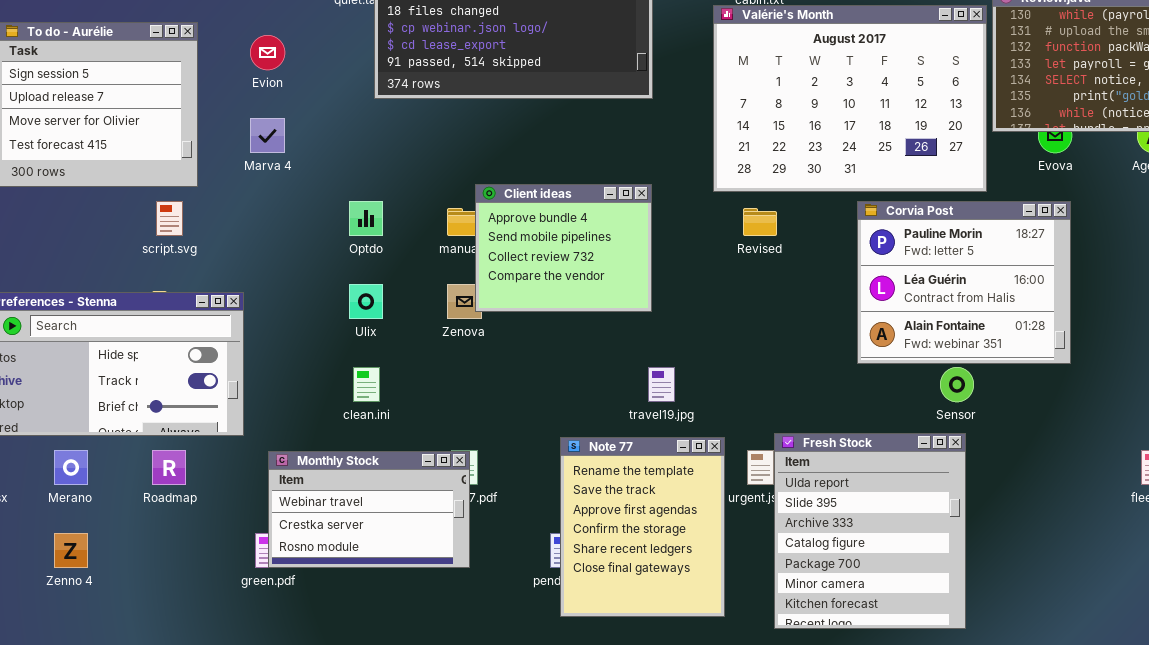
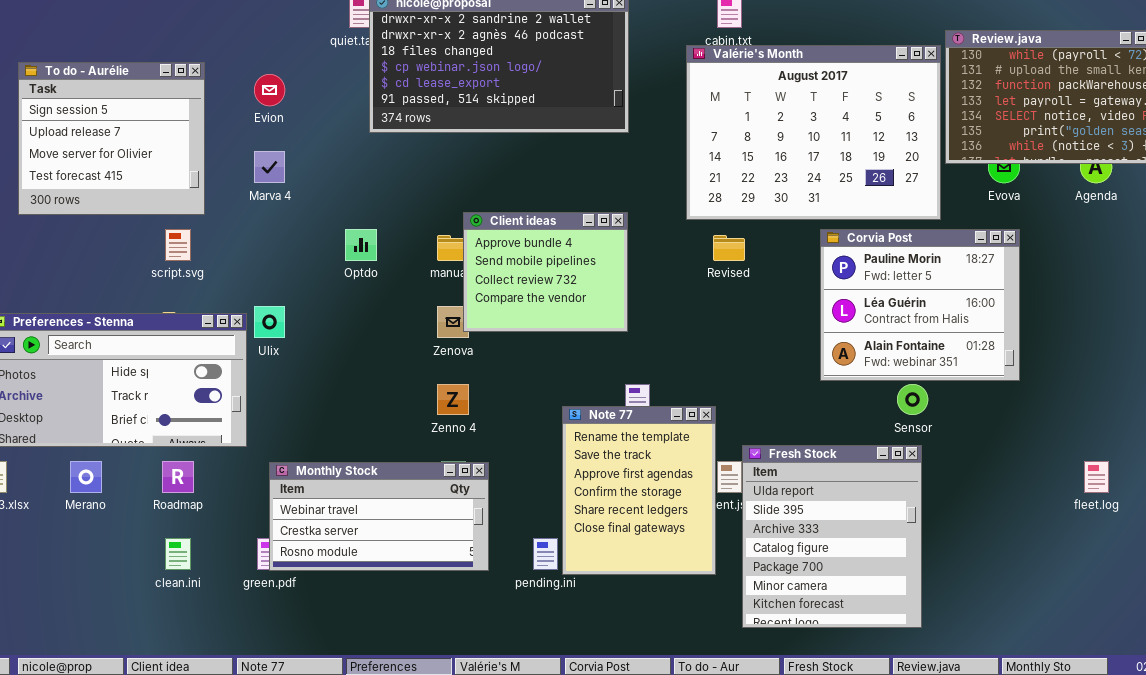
Ulix: [349,284,383,319] -> [254,306,285,338], moved
clean.ini: [353,367,380,402] -> [165,538,191,570], moved
Note 77: [560,437,725,617] -> [562,406,716,575], moved
Monthly Stock: [268,451,470,568] -> [269,462,489,571], resized
Zenno 4: [54,533,88,568] -> [437,384,469,415], moved

